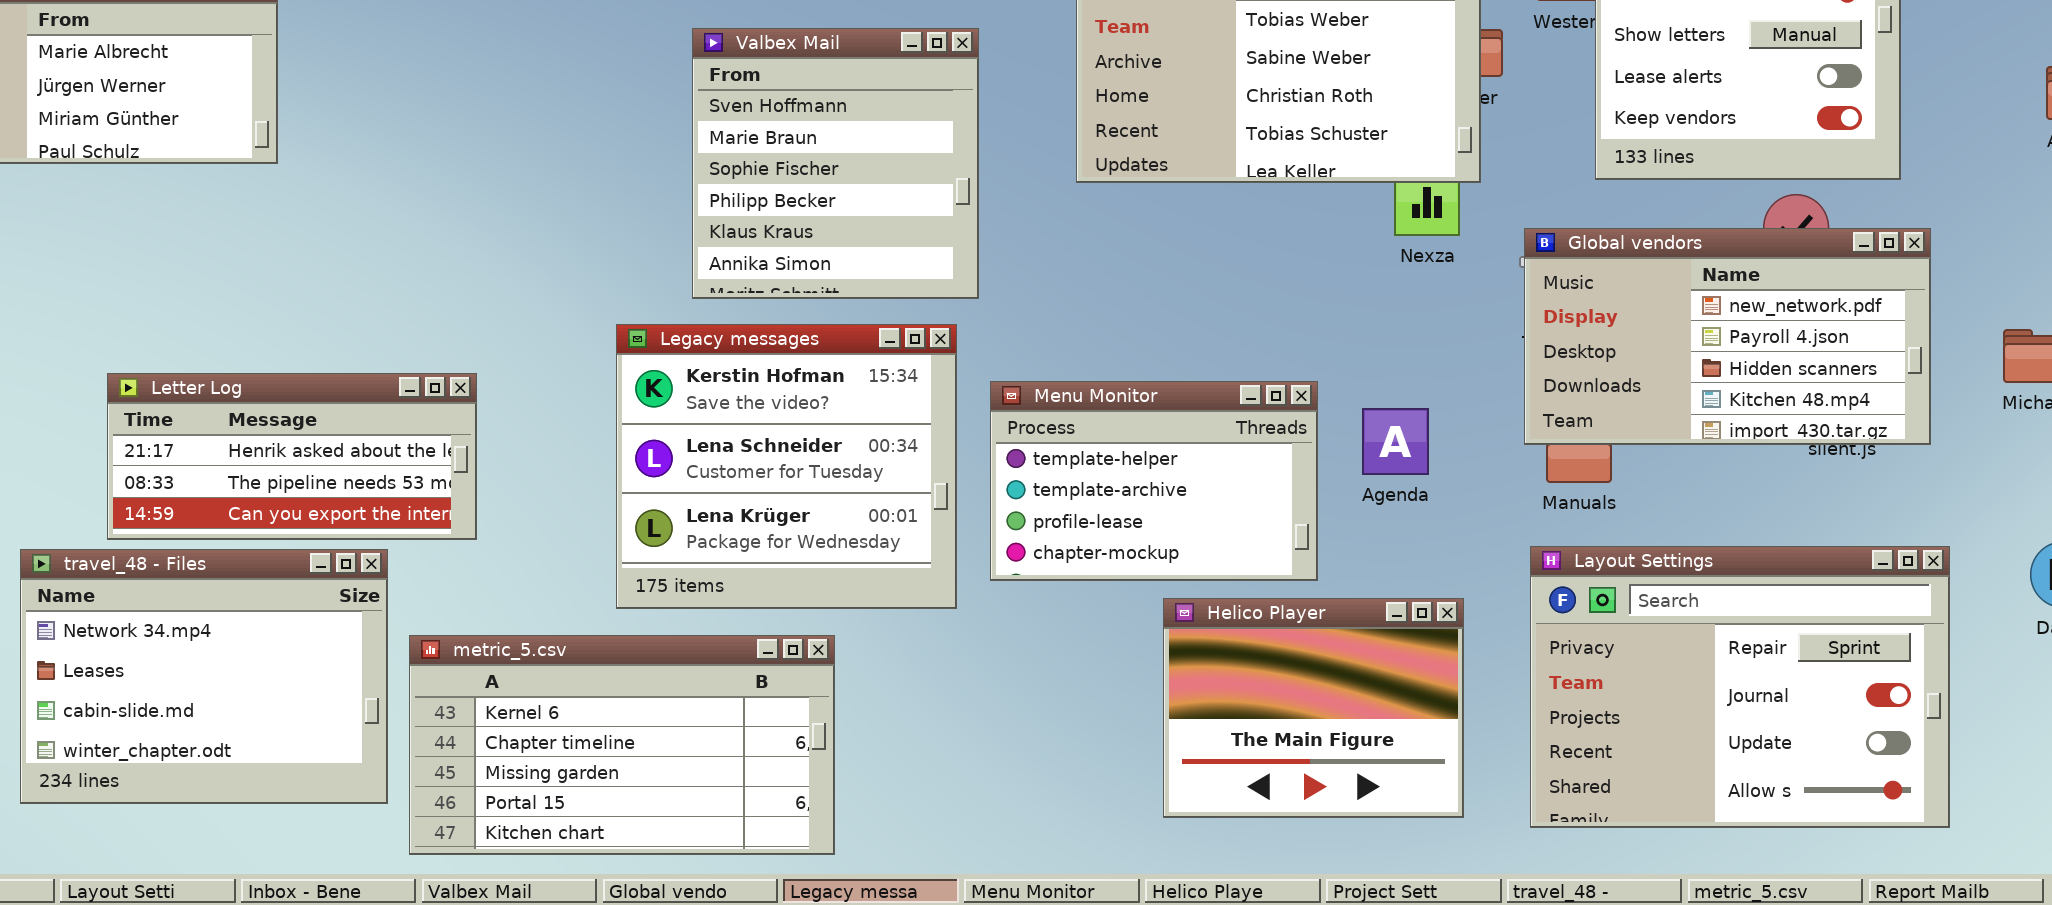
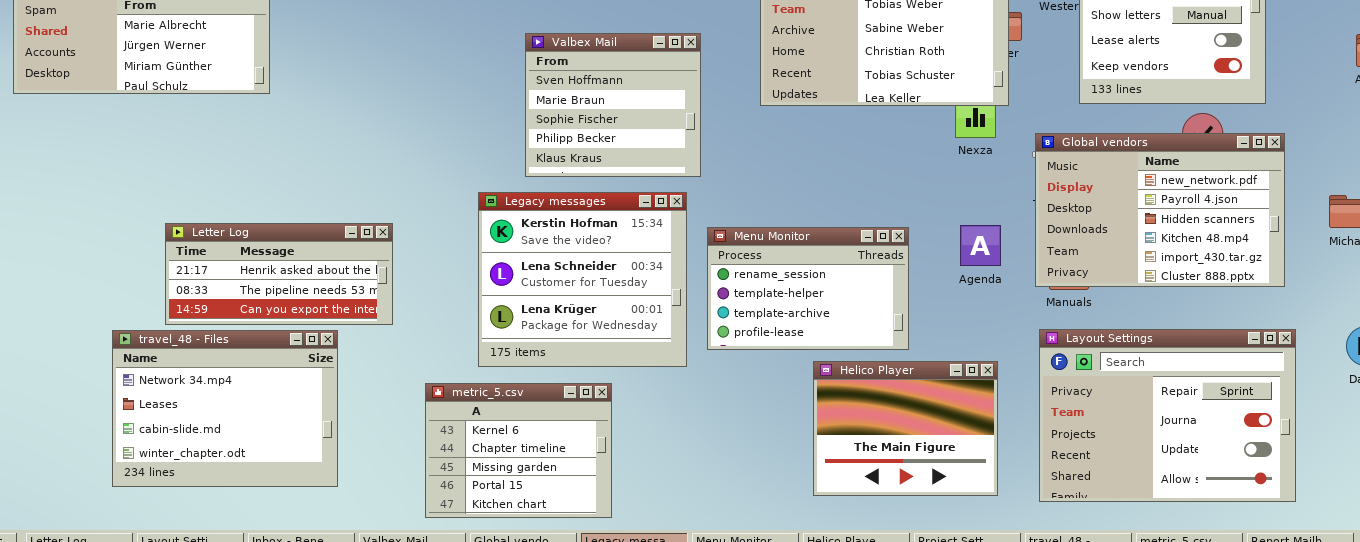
Valbex Mail: [692,28,979,299] -> [525,33,701,177], resized
Global vendors: [1524,228,1931,445] -> [1035,133,1285,287], resized
Menu Monitor: [990,381,1318,581] -> [707,227,909,350], scrolled up 1 row
Agenda: [1362,408,1429,475] -> [960,225,1001,266], moved
metric_5.csv: [409,635,835,855] -> [425,383,612,518], resized

